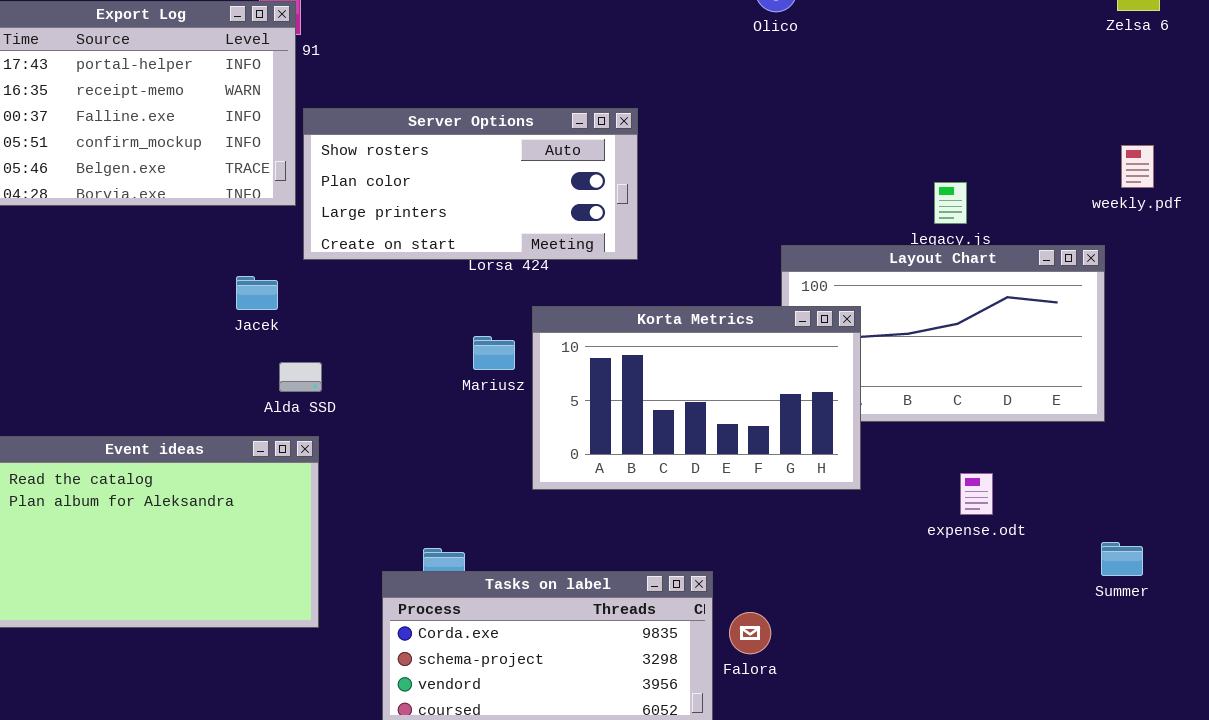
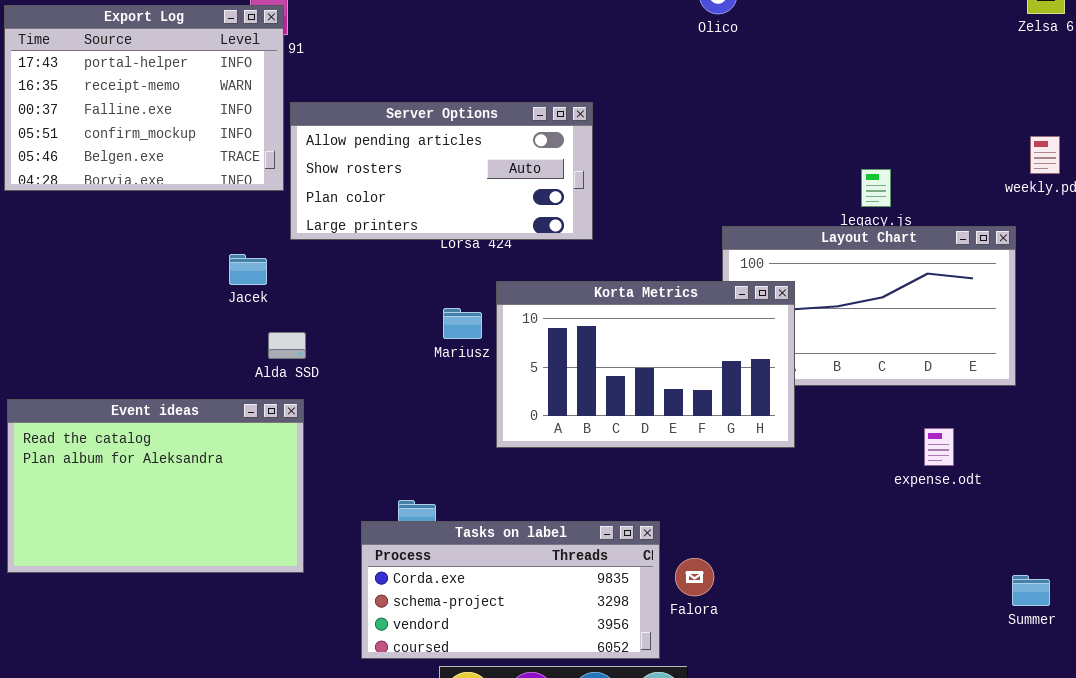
Server Options: [303,108,638,260] -> [290,102,593,240], scrolled up 1 row
expense.odt: [960,473,993,515] -> [924,428,954,466], moved
Summer: [1101,542,1143,576] -> [1012,575,1050,606], moved

